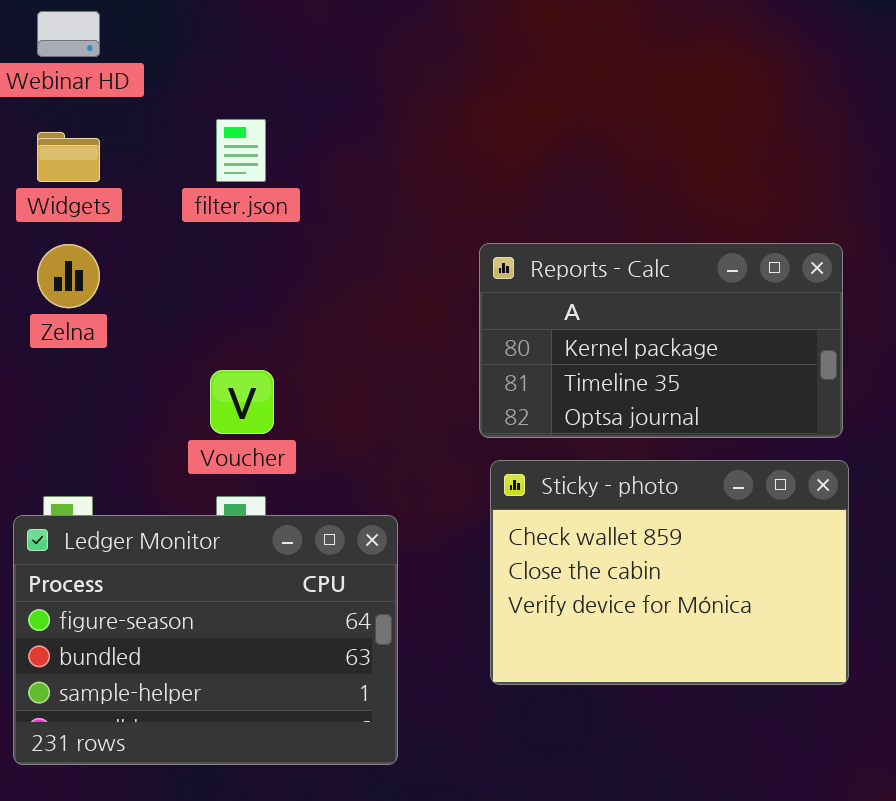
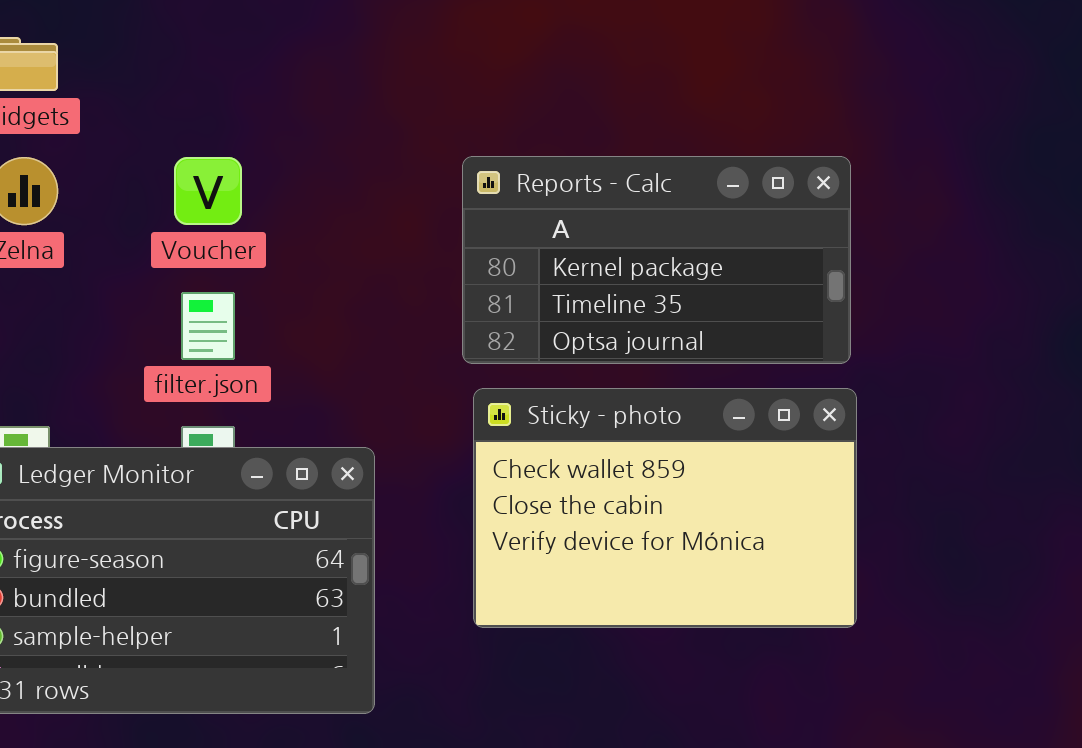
filter.json: [216,119,266,182] -> [181,292,235,360], moved
Voucher: [210,370,274,434] -> [174,157,242,225], moved

